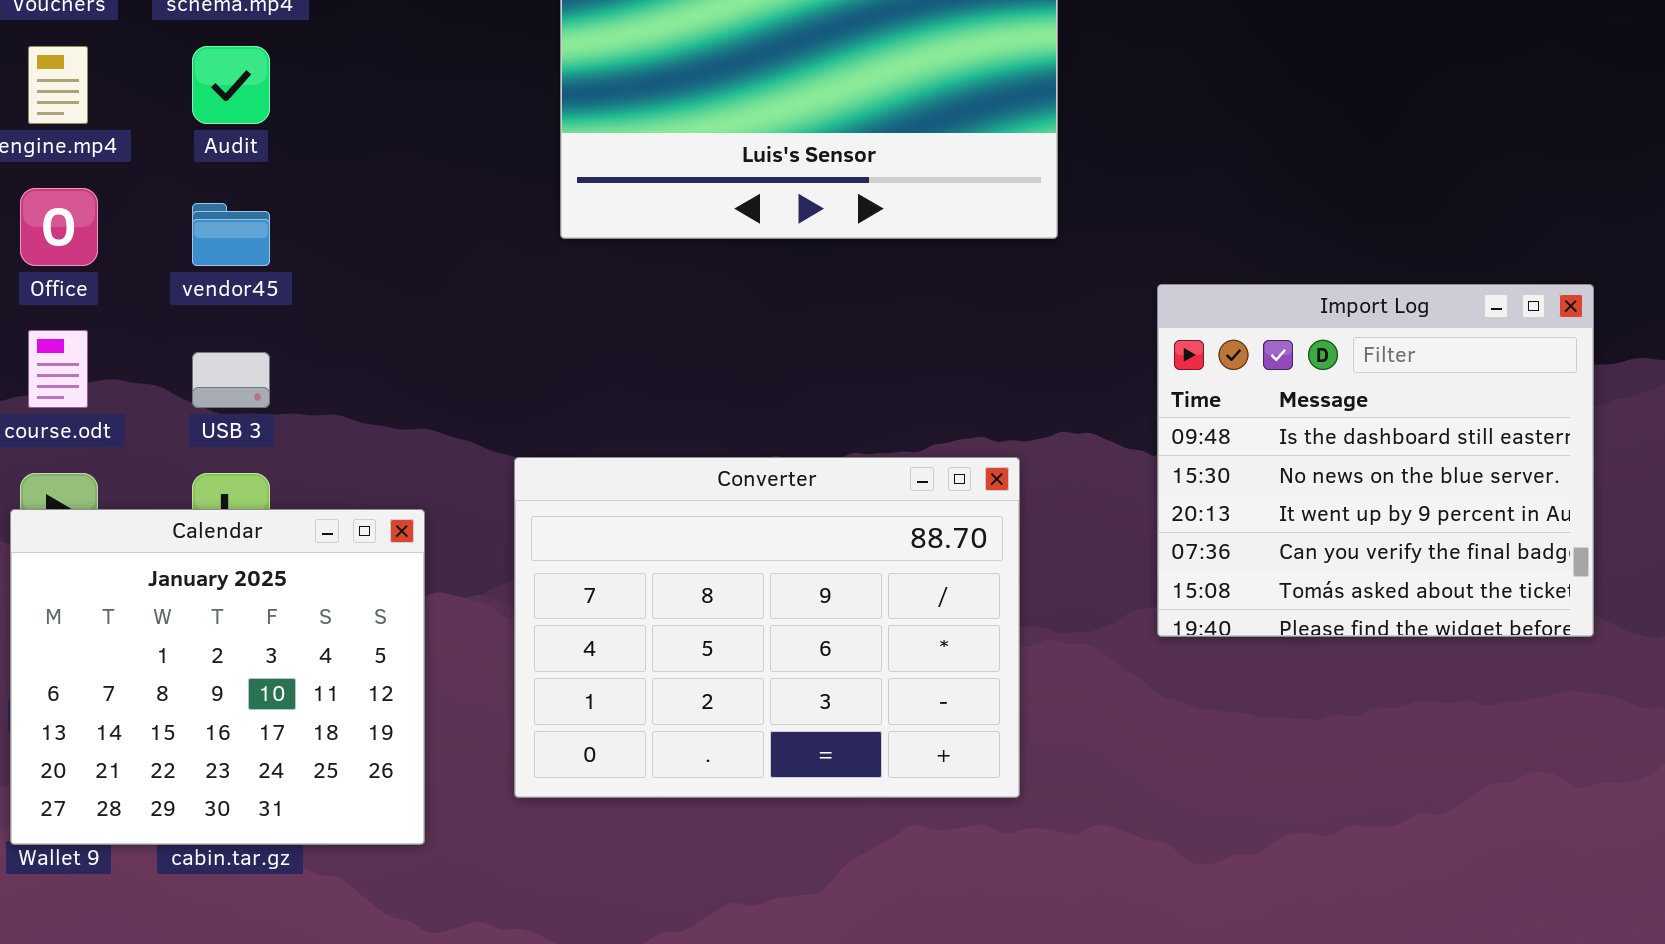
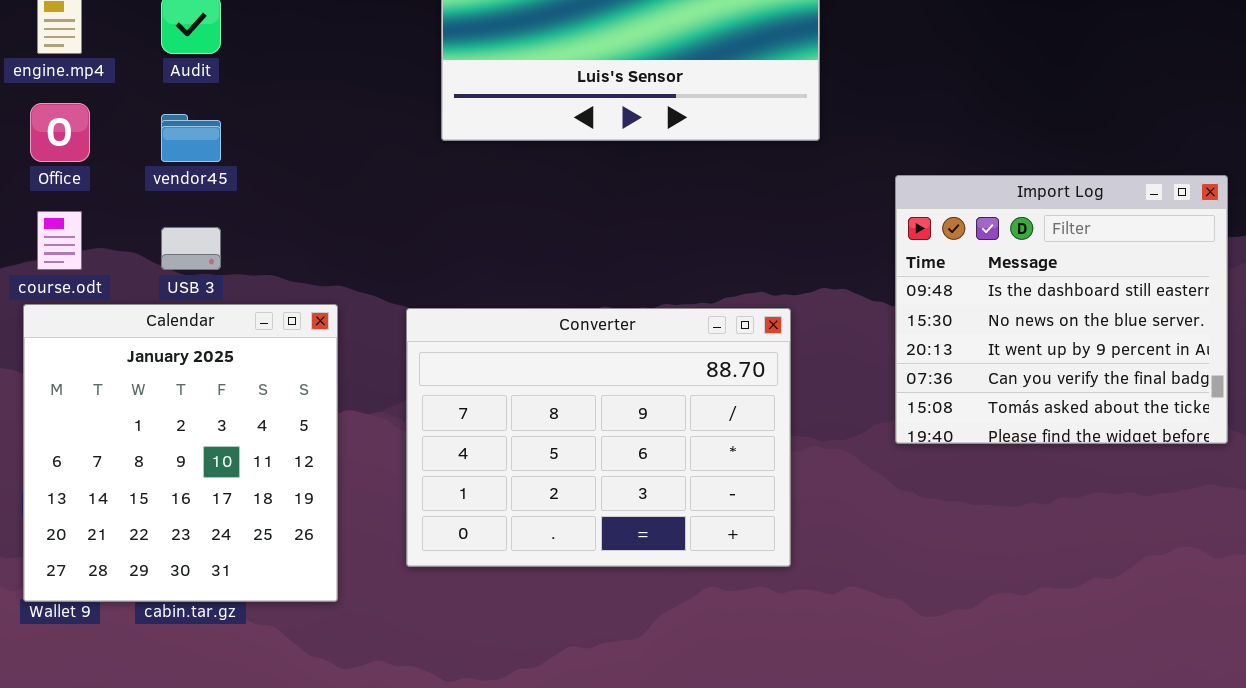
Calendar: [10,509,425,845] -> [23,304,338,602], resized

